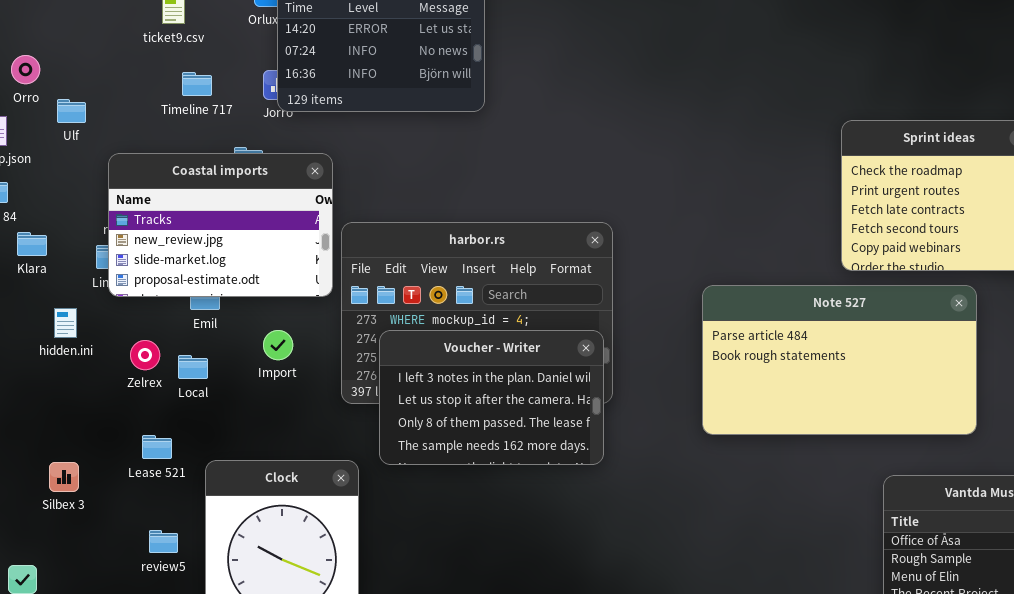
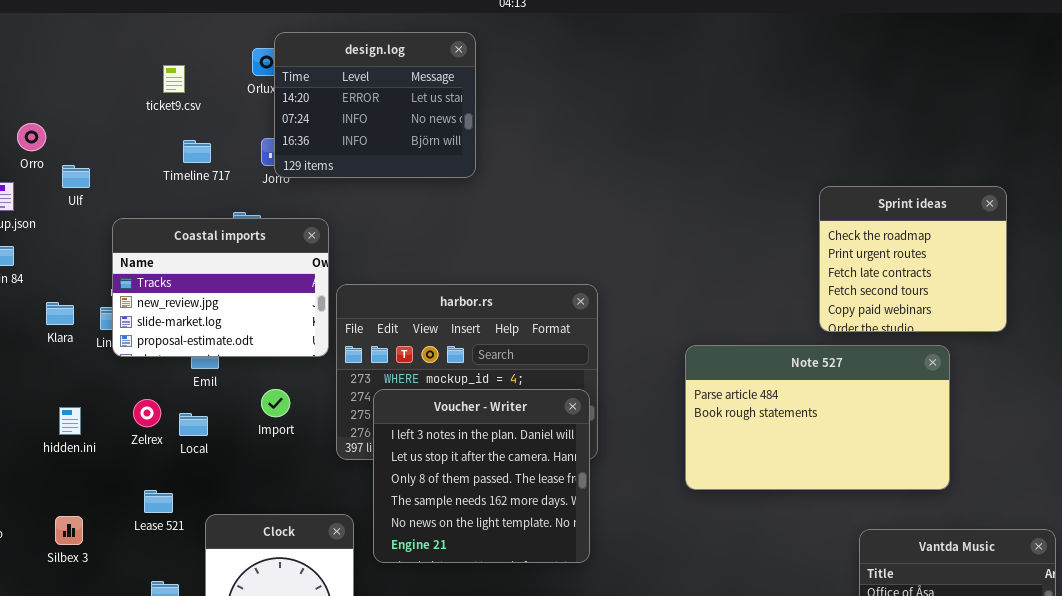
Klara: [17,232,47,256] -> [46,302,74,325], moved
hidden.ini: [54,308,77,338] -> [59,407,81,435], moved
Voucher - Writer: [379,330,604,465] -> [373,389,590,563], resized

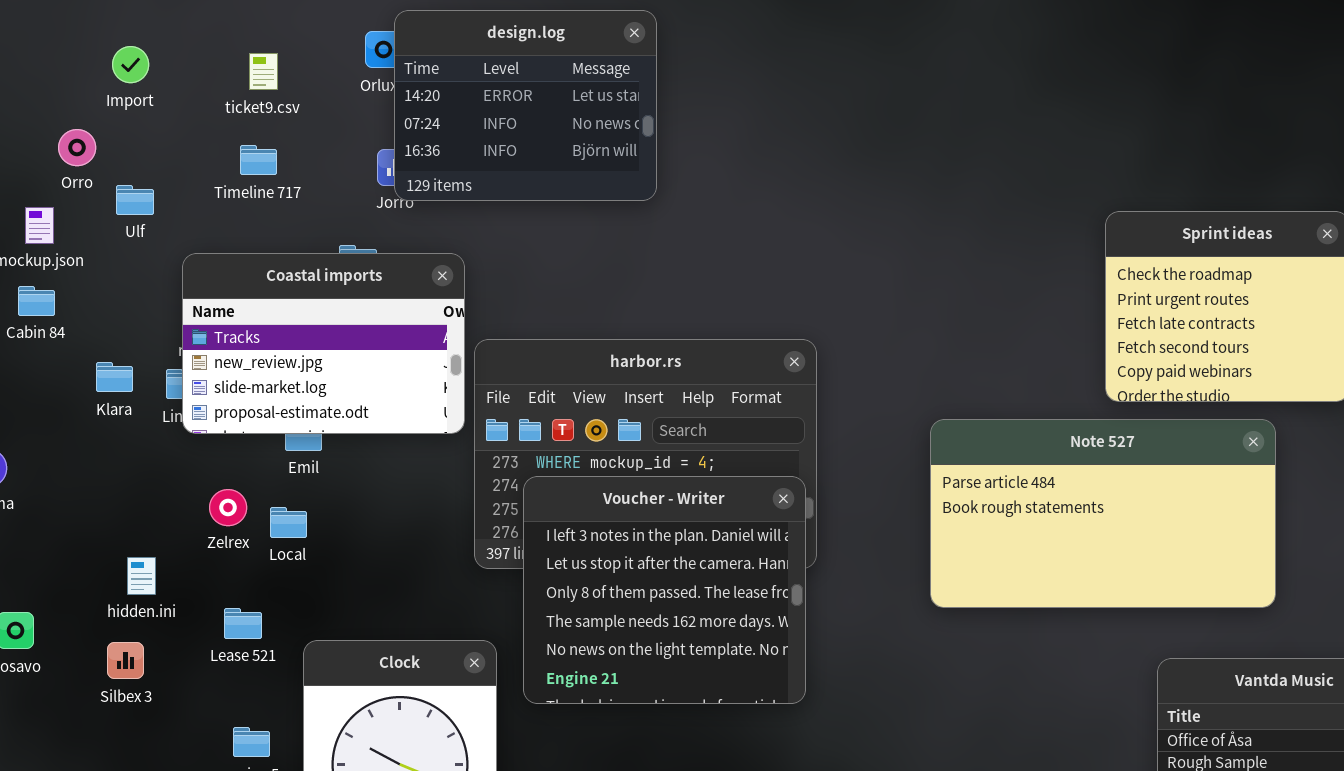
Timeline 717: [183,140,211,163] -> [240,145,277,175], moved
Import: [261,389,290,417] -> [112,46,149,83], moved
hidden.ini: [59,407,81,435] -> [127,557,156,595], moved

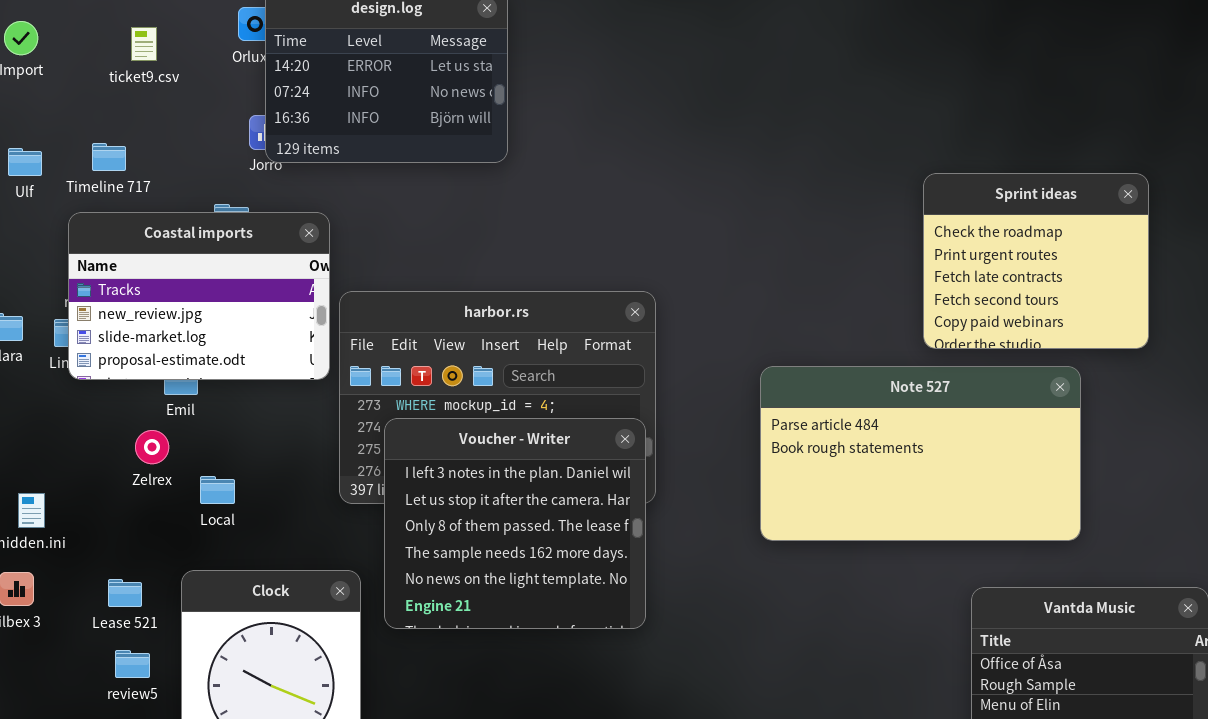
Timeline 717: [240,145,277,175] -> [92,143,126,171], moved
Zelrex: [209,489,247,526] -> [135,430,169,464], moved
Local: [270,507,307,538] -> [200,476,235,504], moved
Lease 521: [224,608,262,639] -> [108,579,142,607], moved

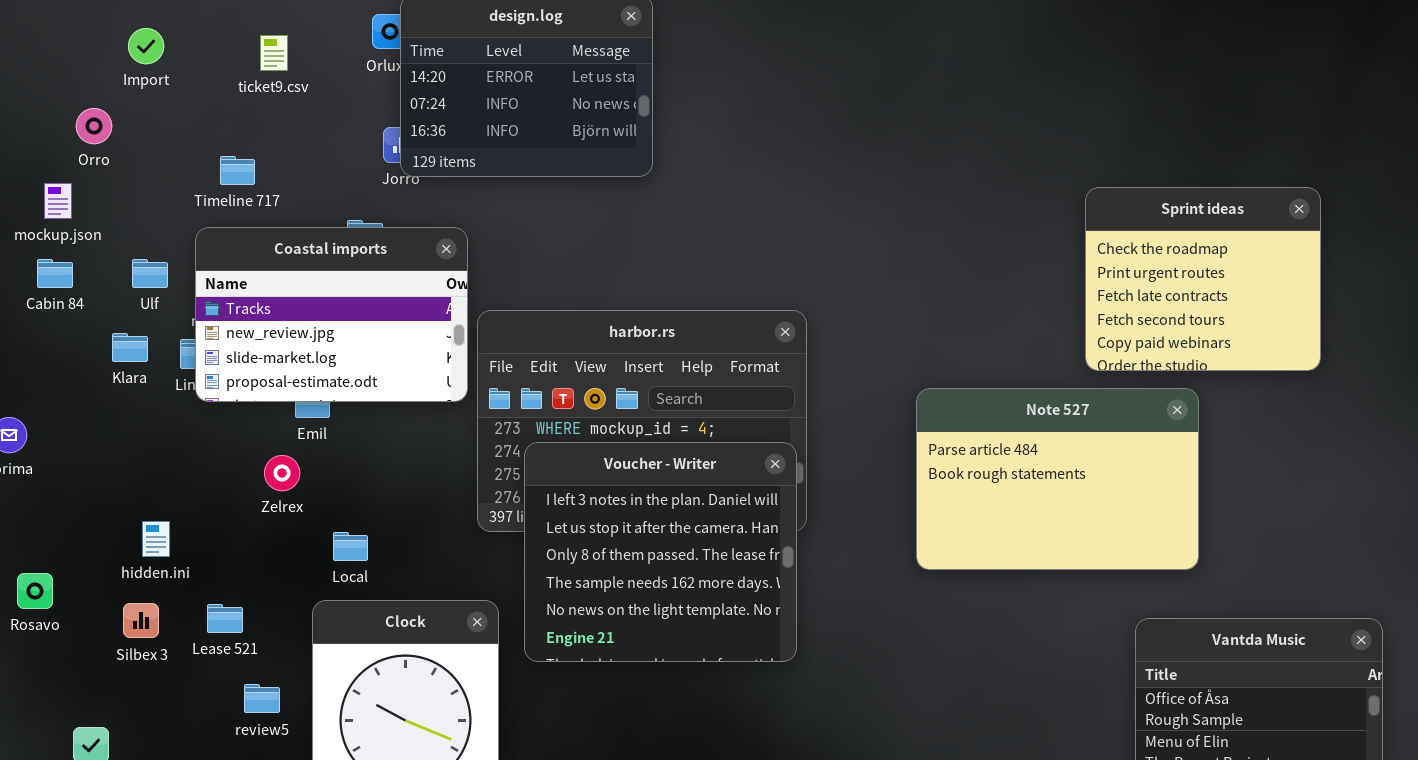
Ulf: [8,148,42,176] -> [132,259,168,288], moved
Note 527: [760,366,1081,541] -> [916,388,1199,570], resized
Local: [200,476,235,504] -> [333,532,368,561], moved
Lease 521: [108,579,142,607] -> [207,604,243,633], moved

